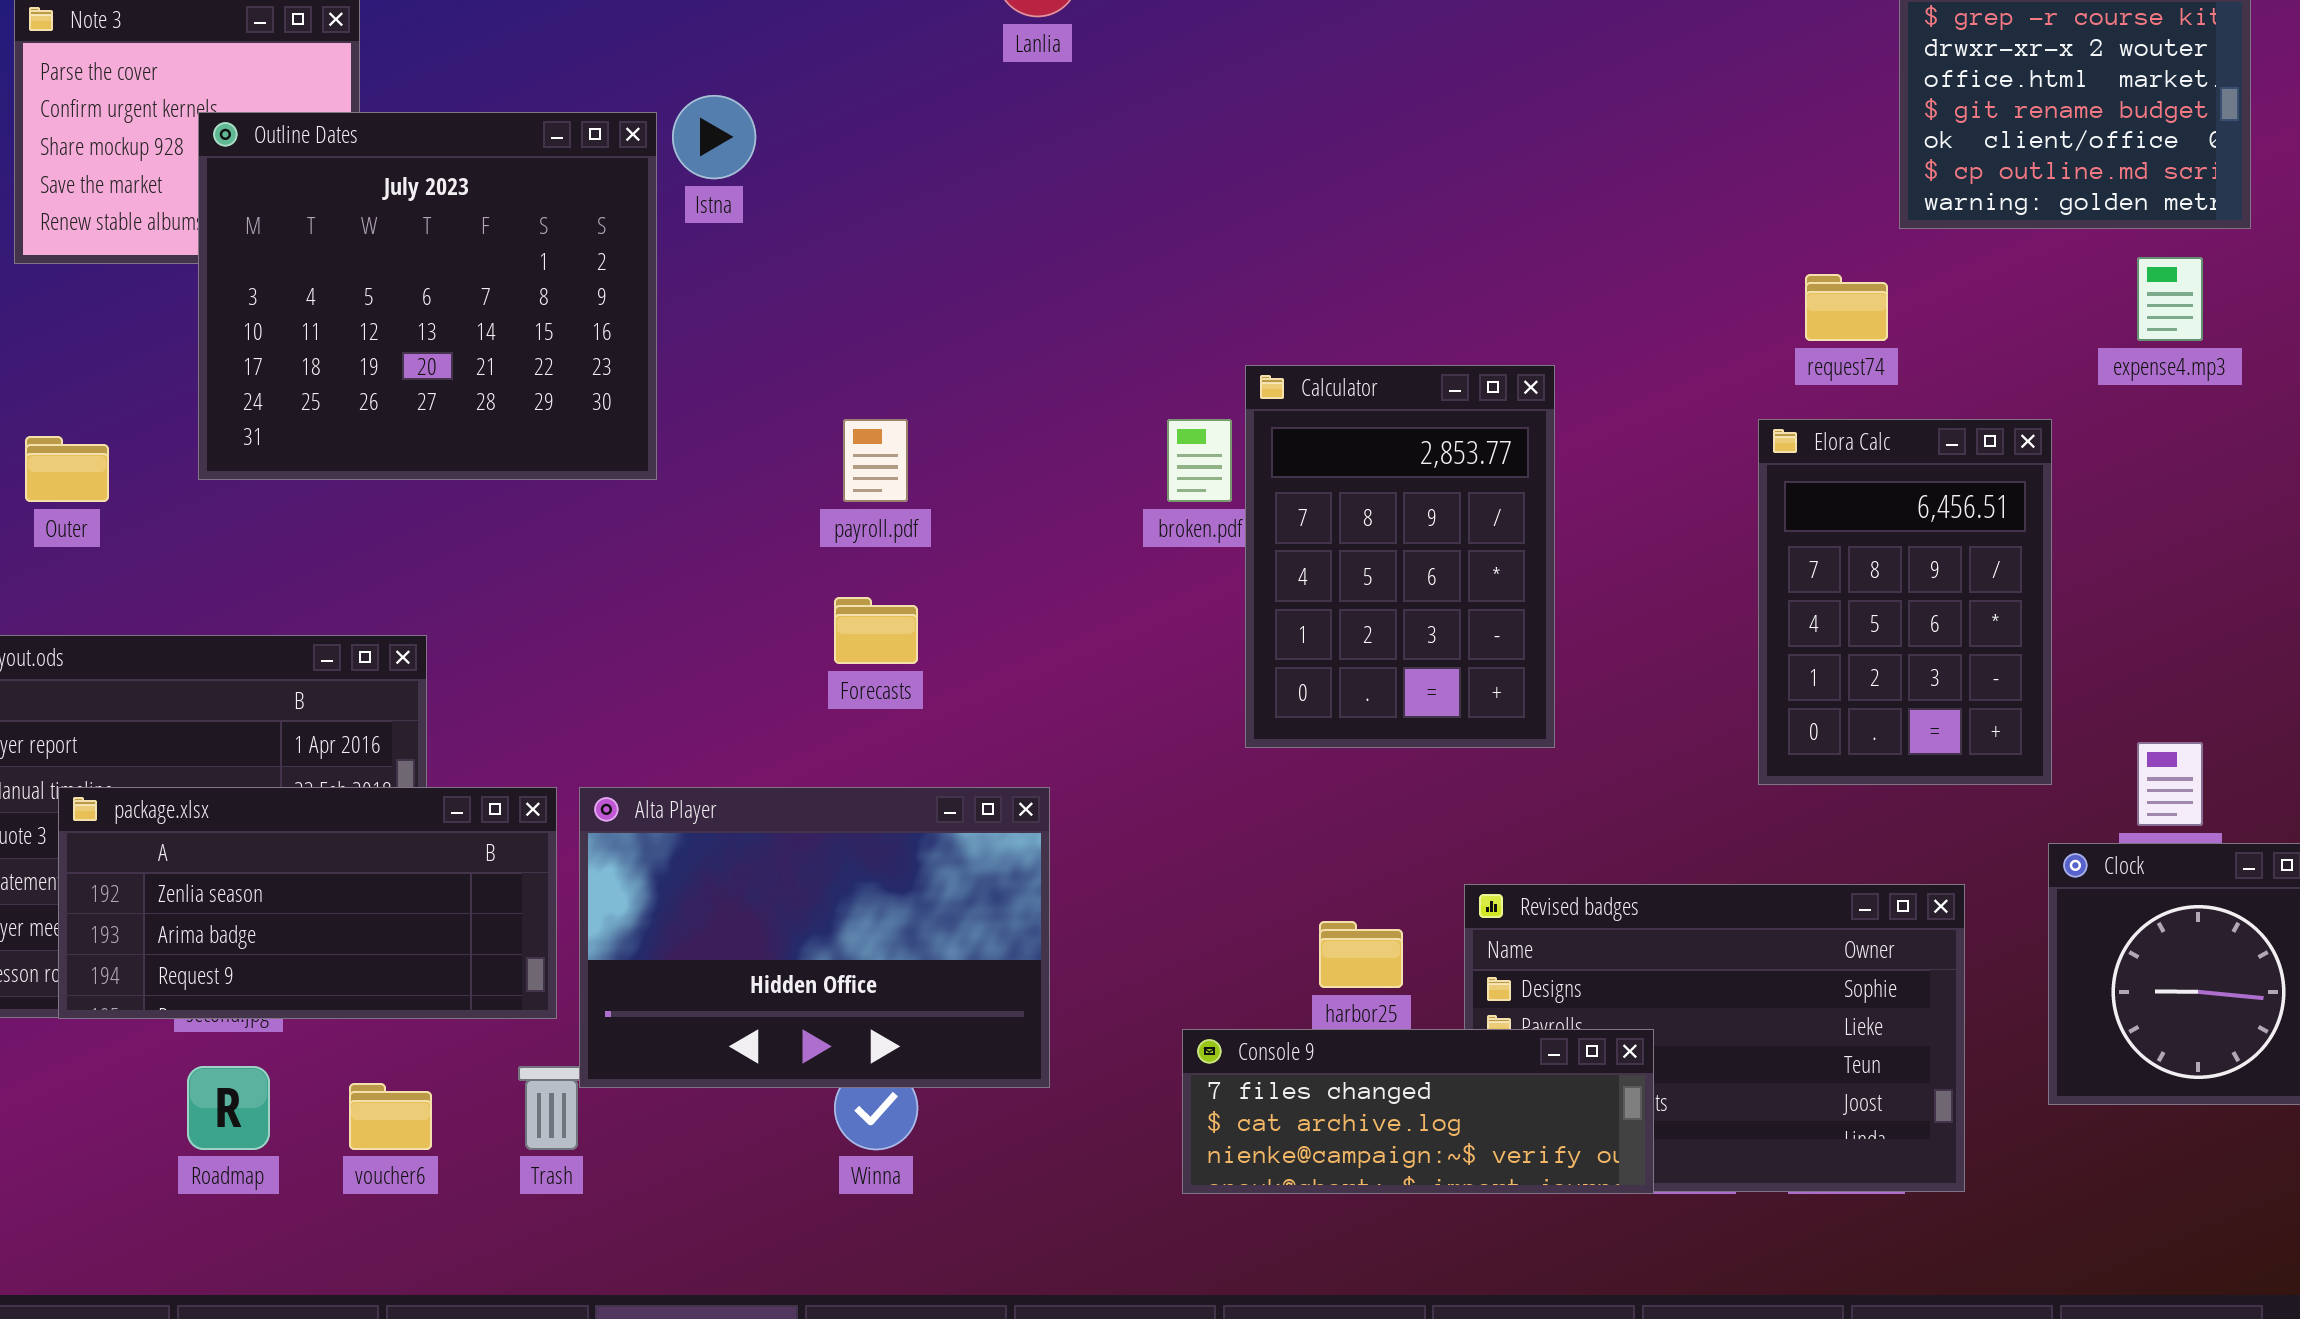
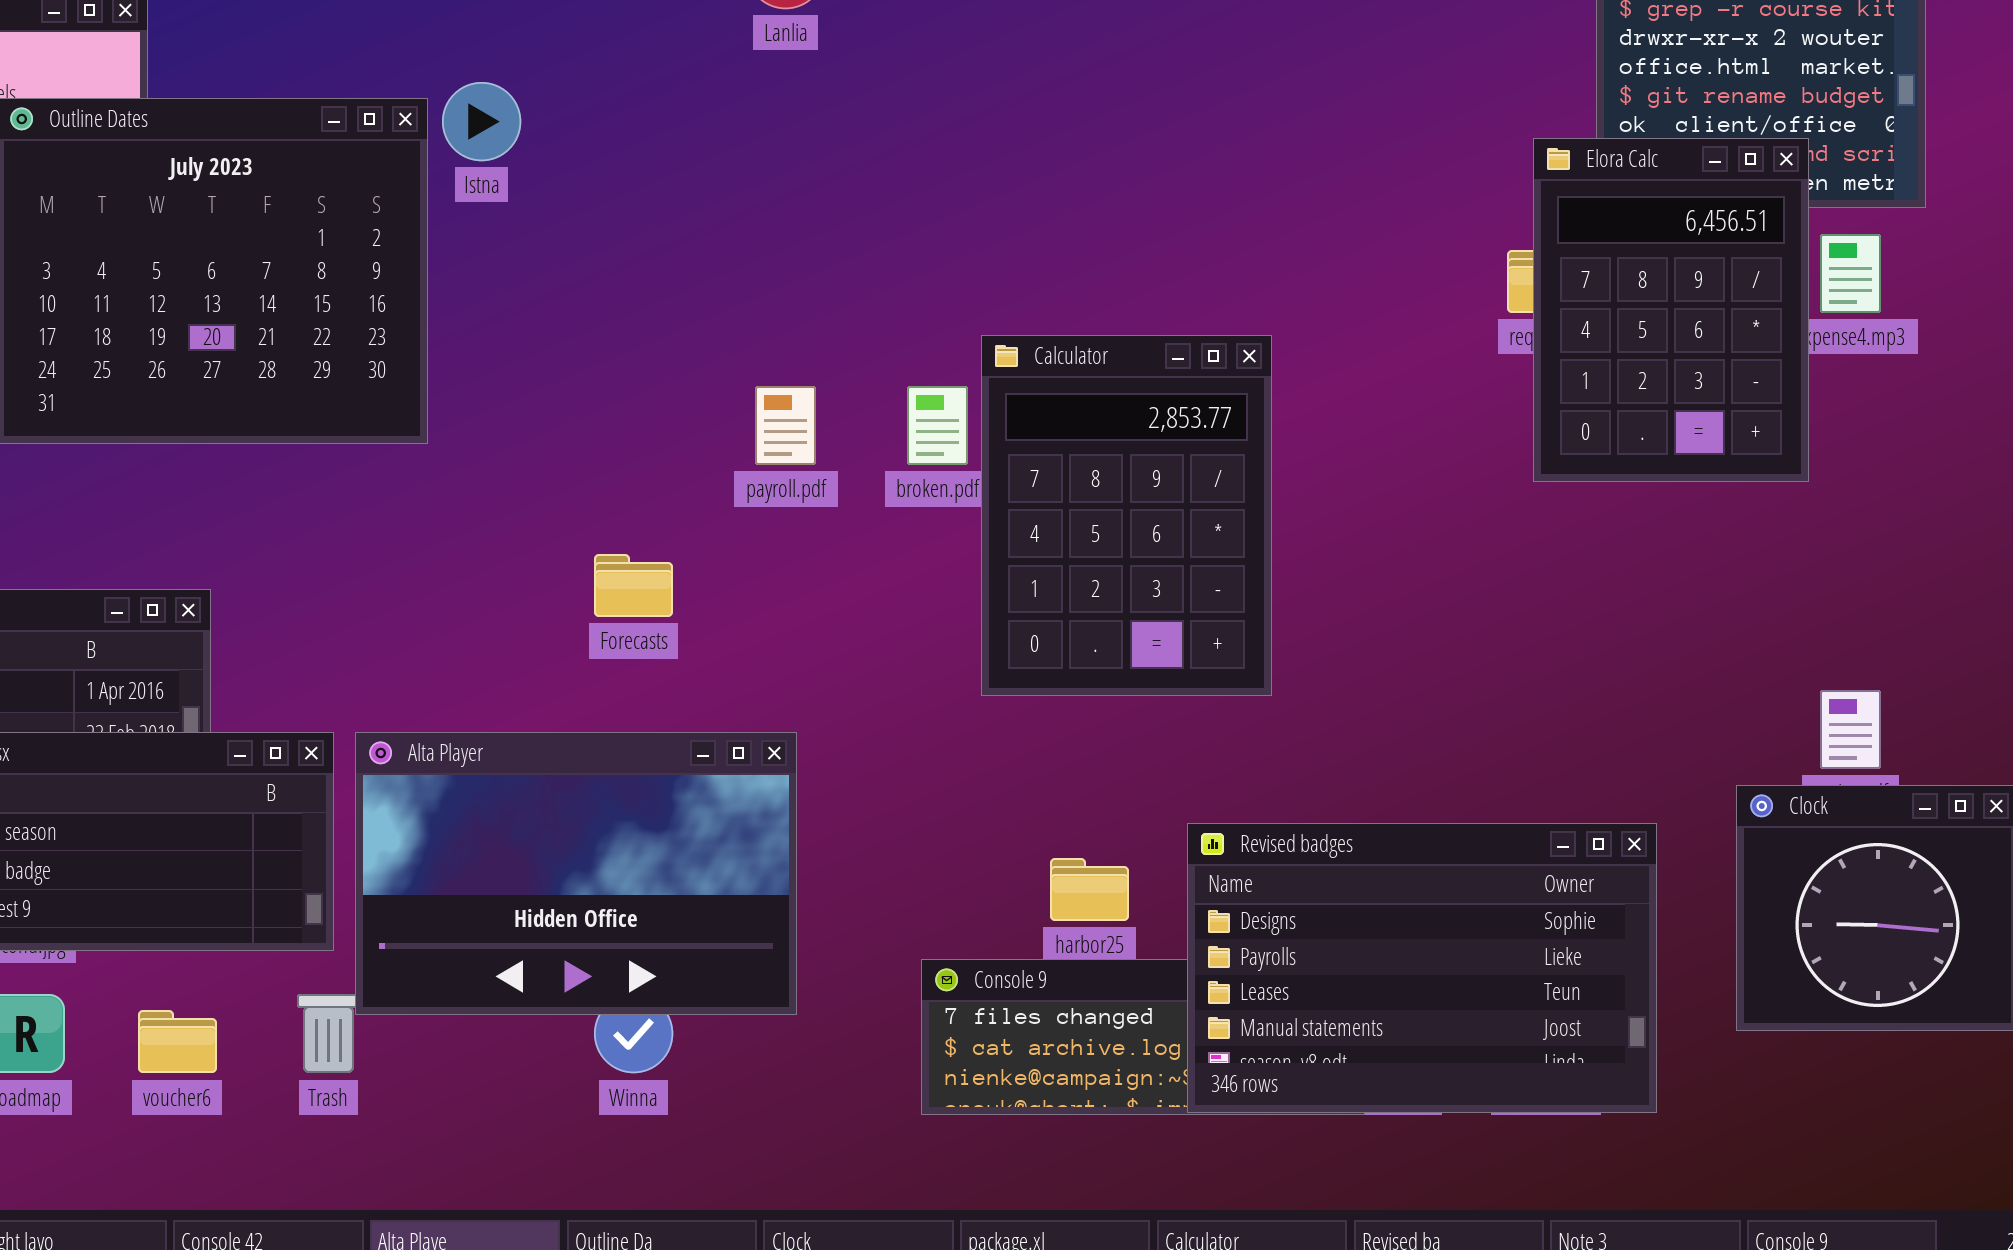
payroll.pdf: [843,419,908,502] -> [755,386,816,465], moved
Elora Calc: [1758,419,2052,785] -> [1533,138,1809,482], moved
Revised badges: [1464,884,1965,1192] -> [1187,823,1657,1113], raised

